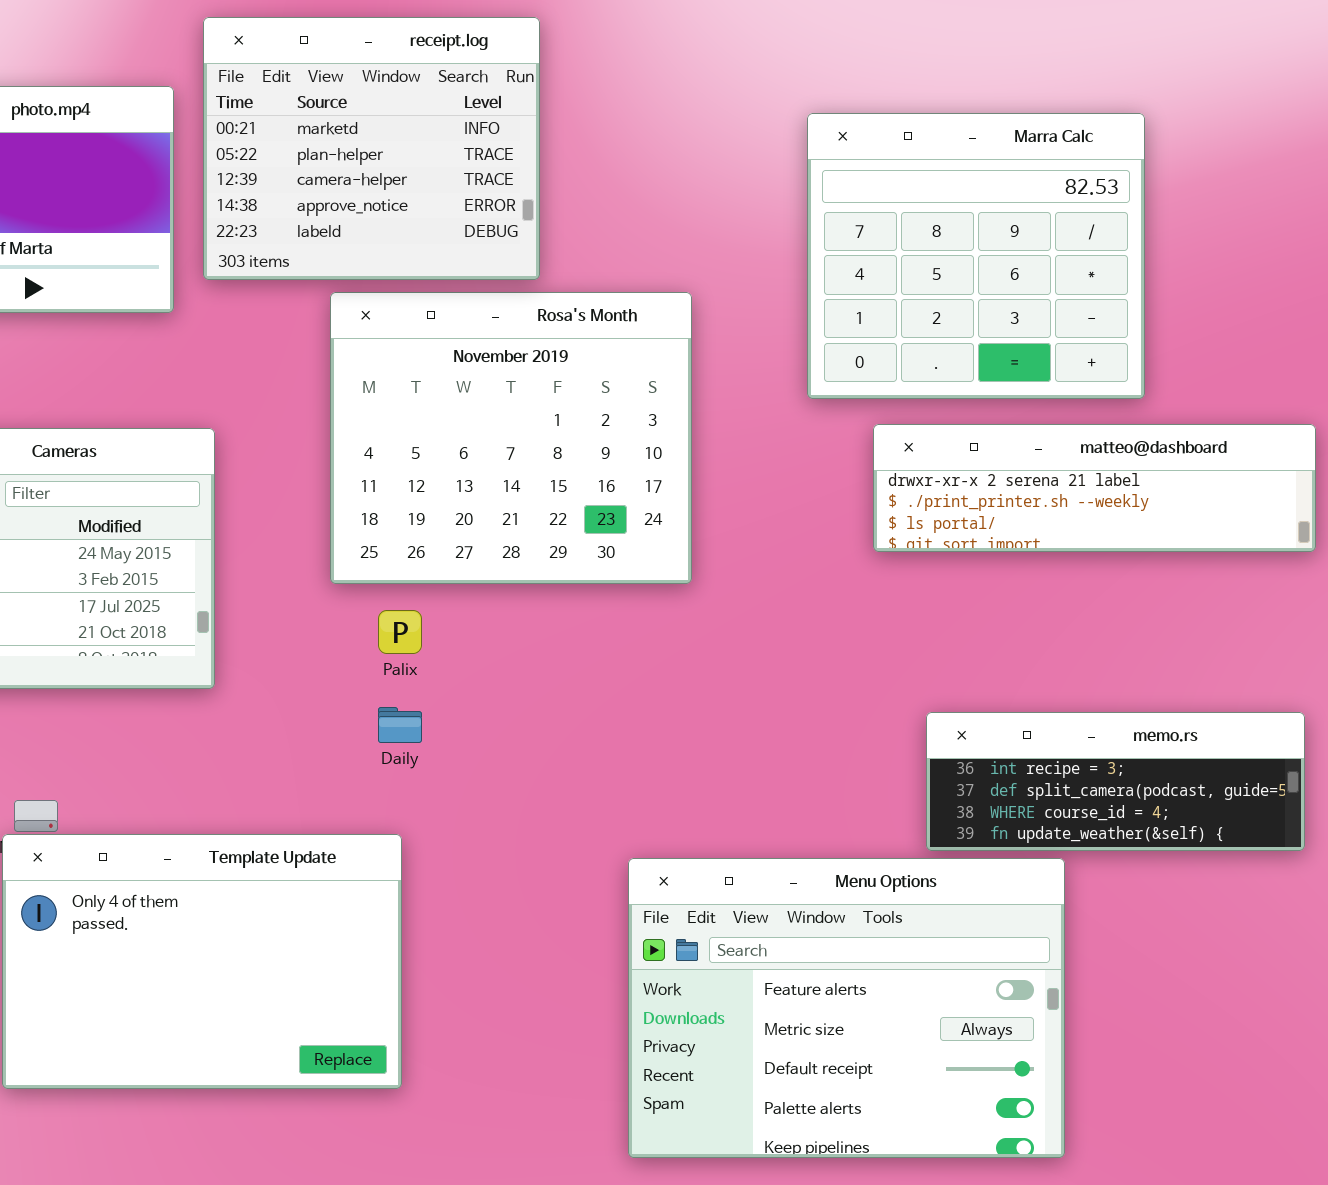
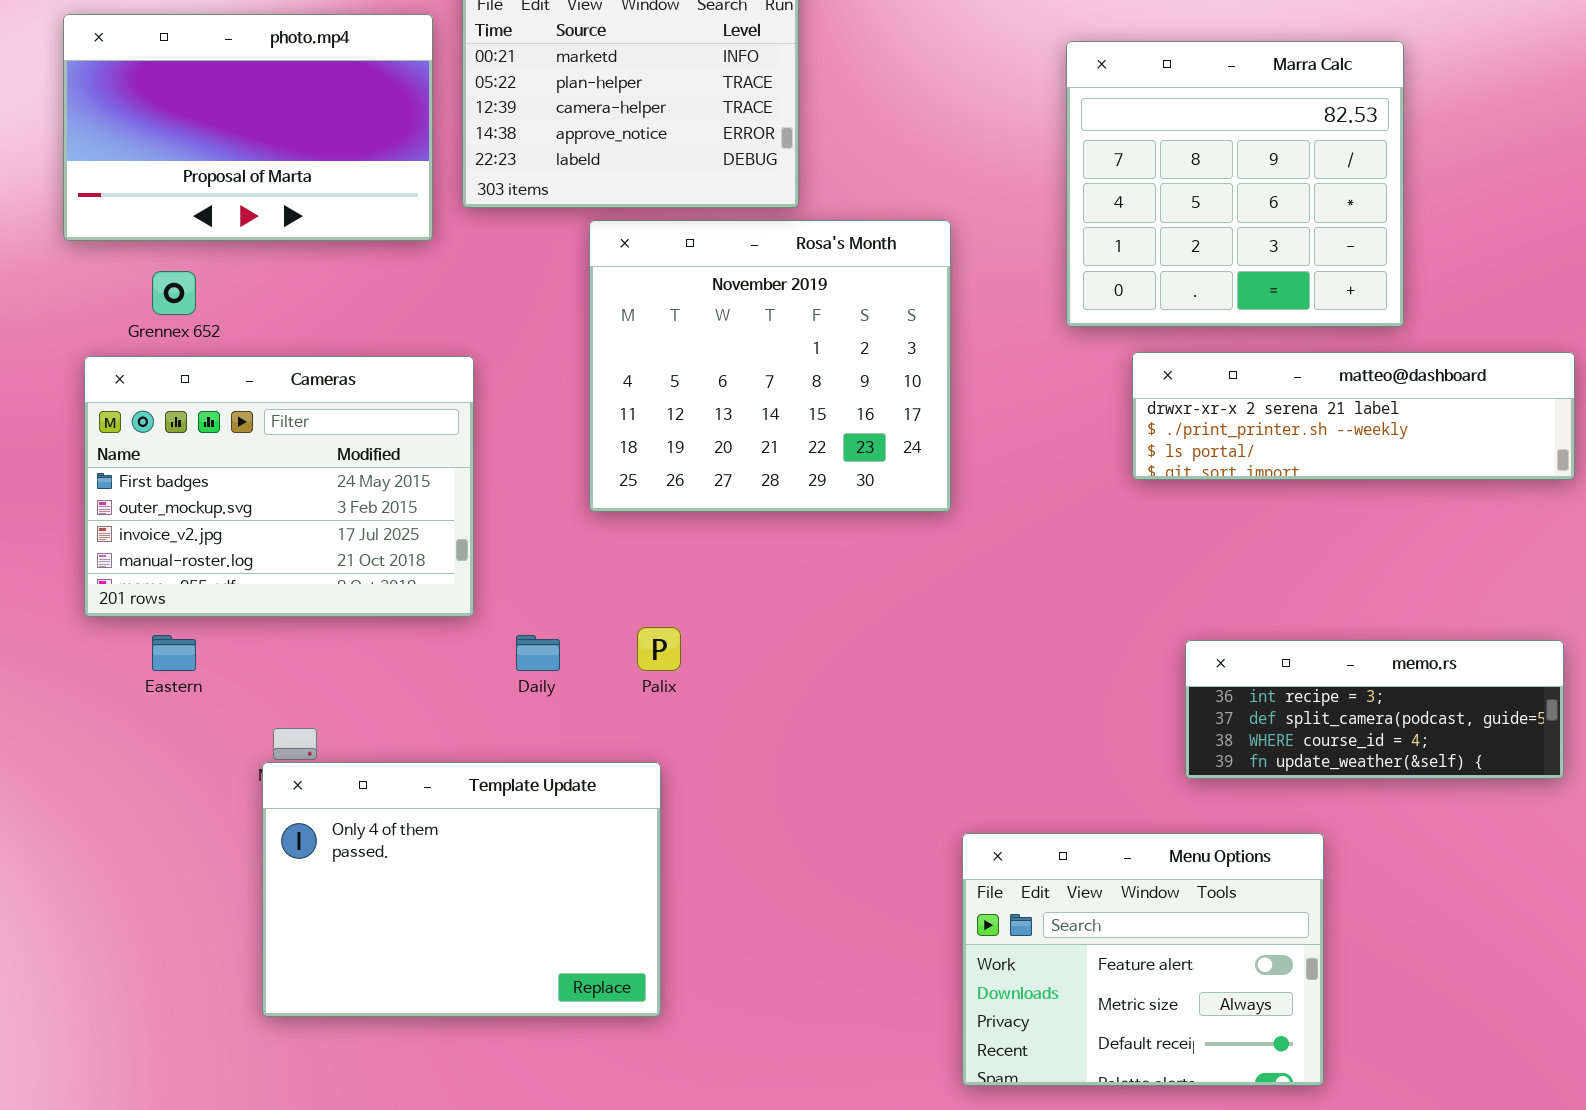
Palix: [378,610,422,654] -> [637,627,681,671], moved
Daily: [378,707,422,743] -> [516,635,560,671], moved
Menu Options: [628,858,1065,1158] -> [962,833,1324,1086], resized

